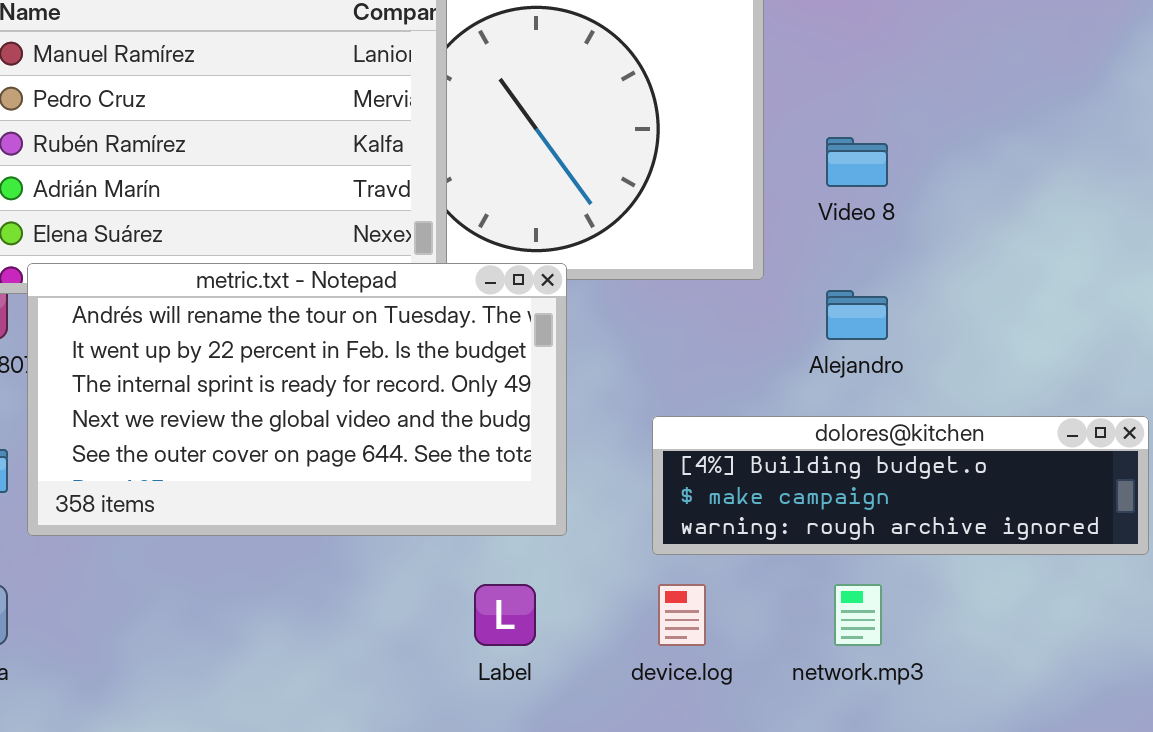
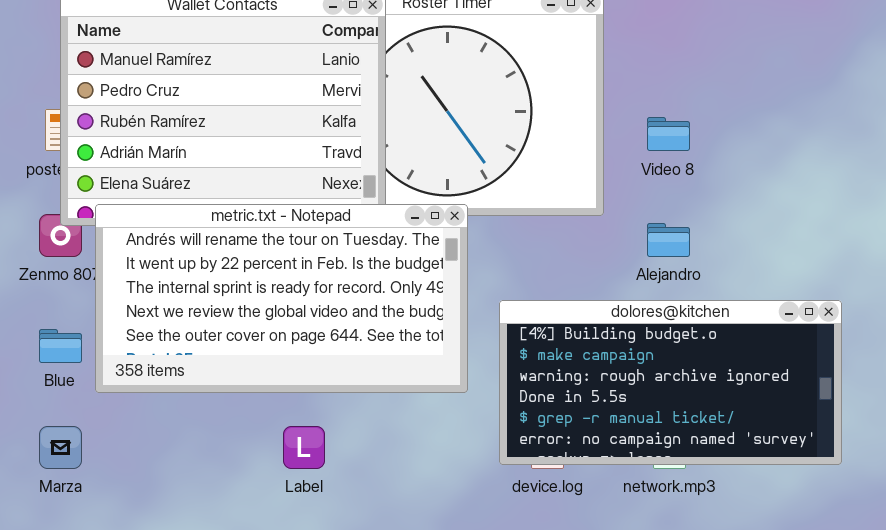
dolores@kitchen: [652,416,1149,555] -> [499,300,842,465], moved, resized
Label: [474,584,536,646] -> [283,426,325,469], moved

